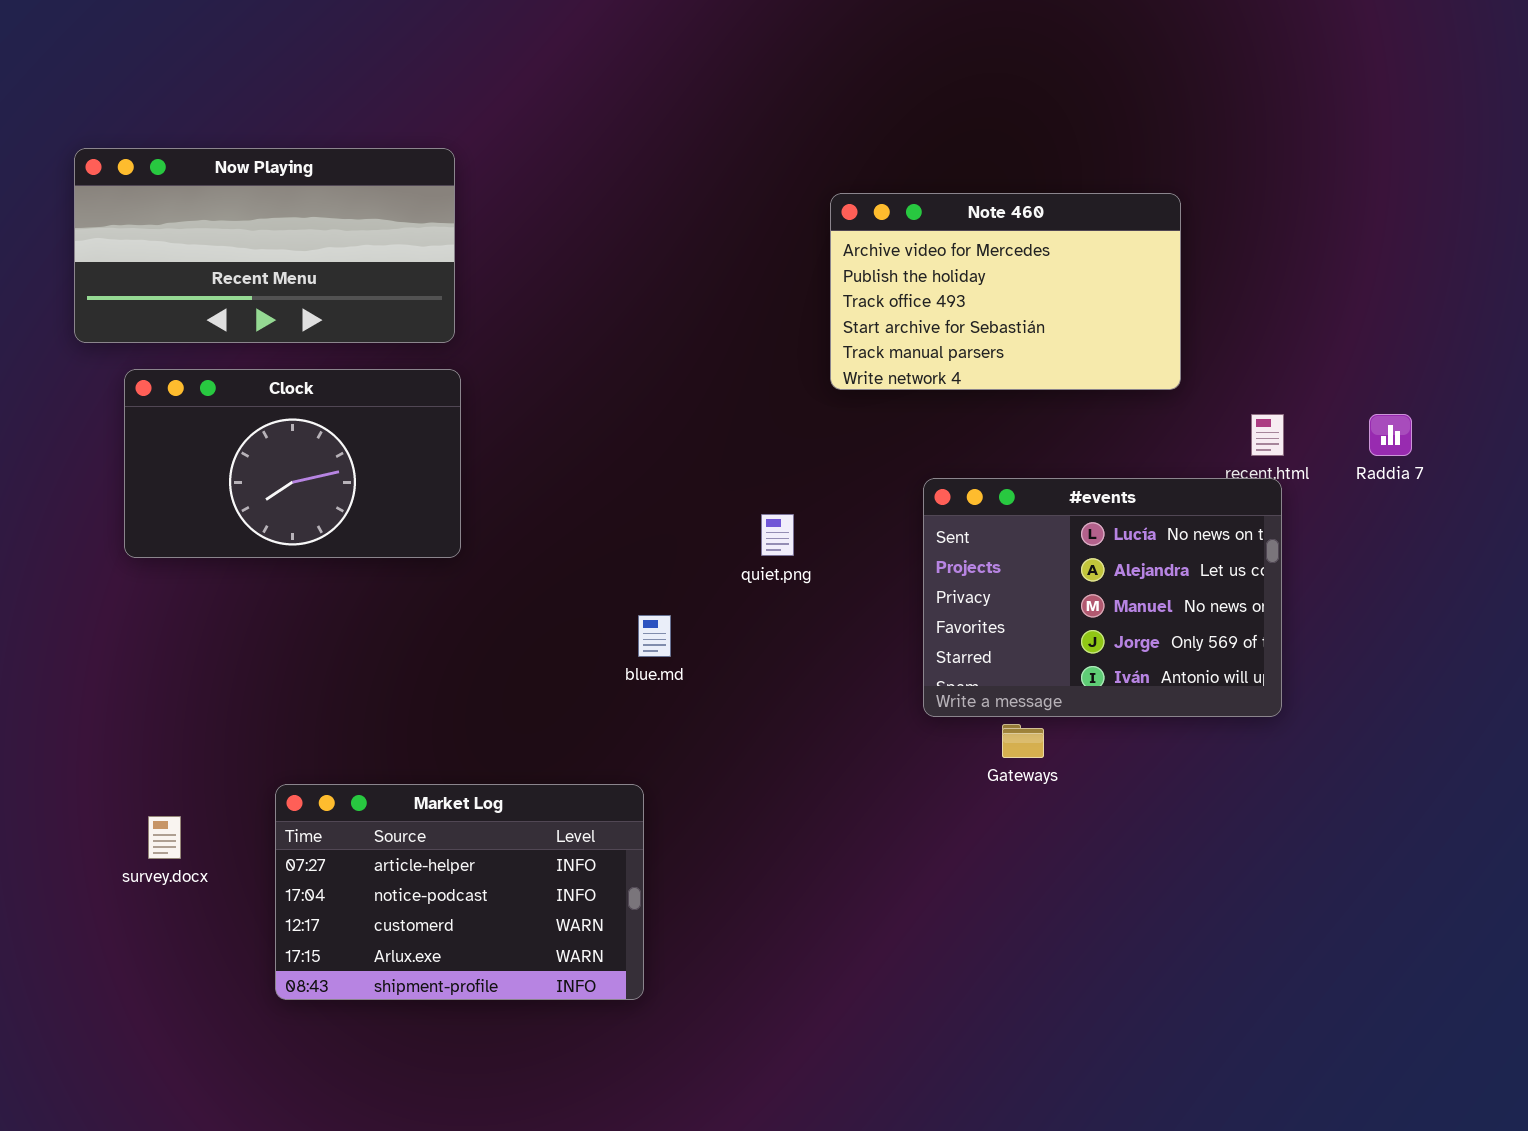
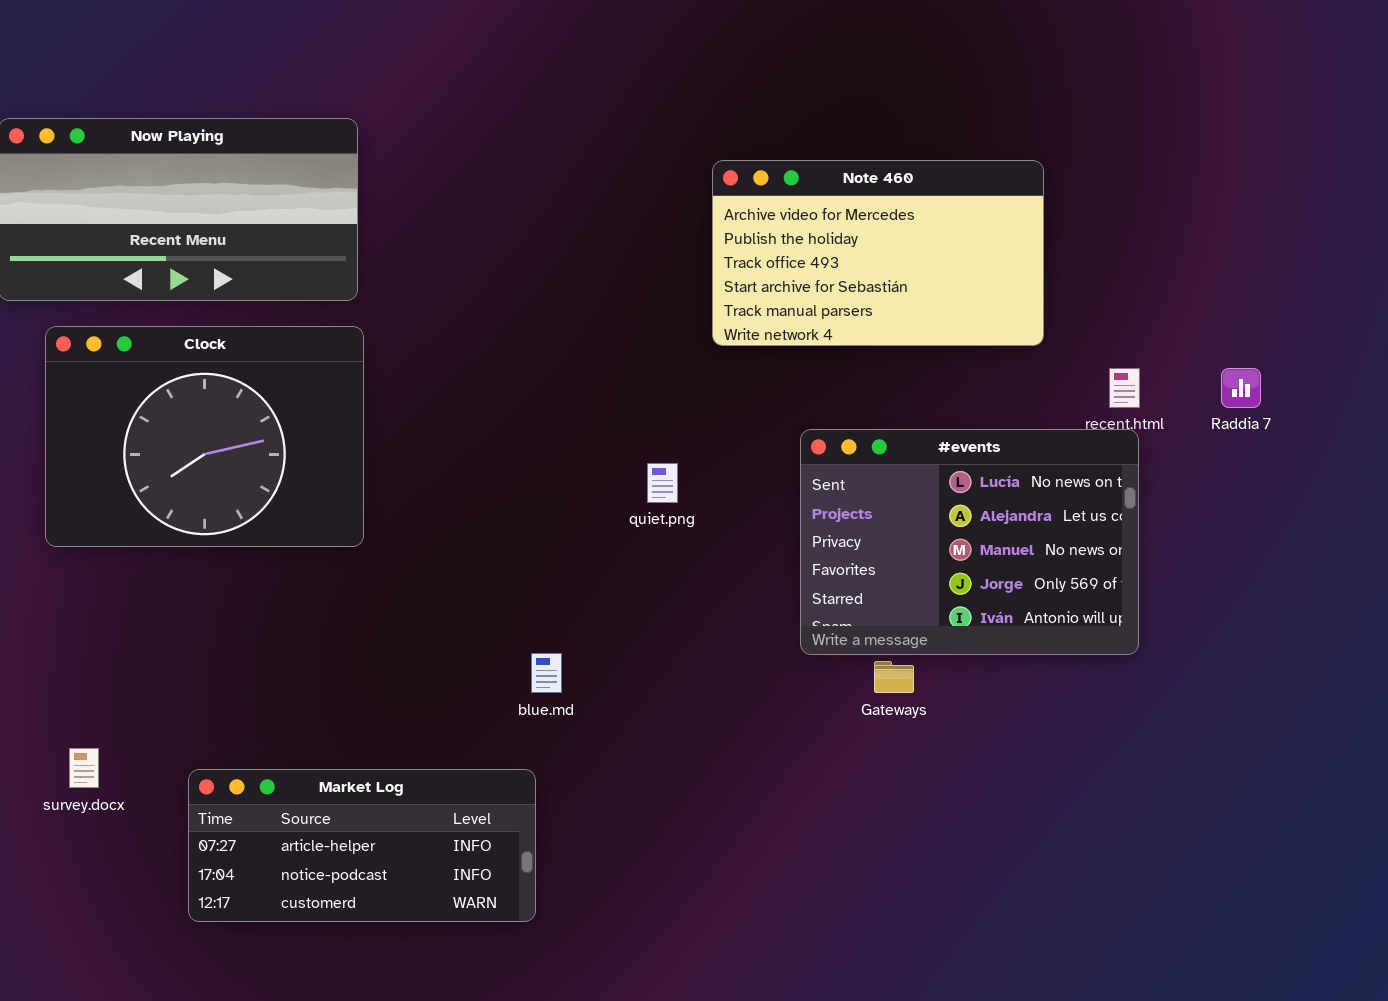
Clock: [124,369,461,558] -> [45,326,364,547], resized
blue.md: [638,615,671,657] -> [531,653,562,693], moved
Market Log: [275,784,644,1000] -> [188,769,536,922], resized

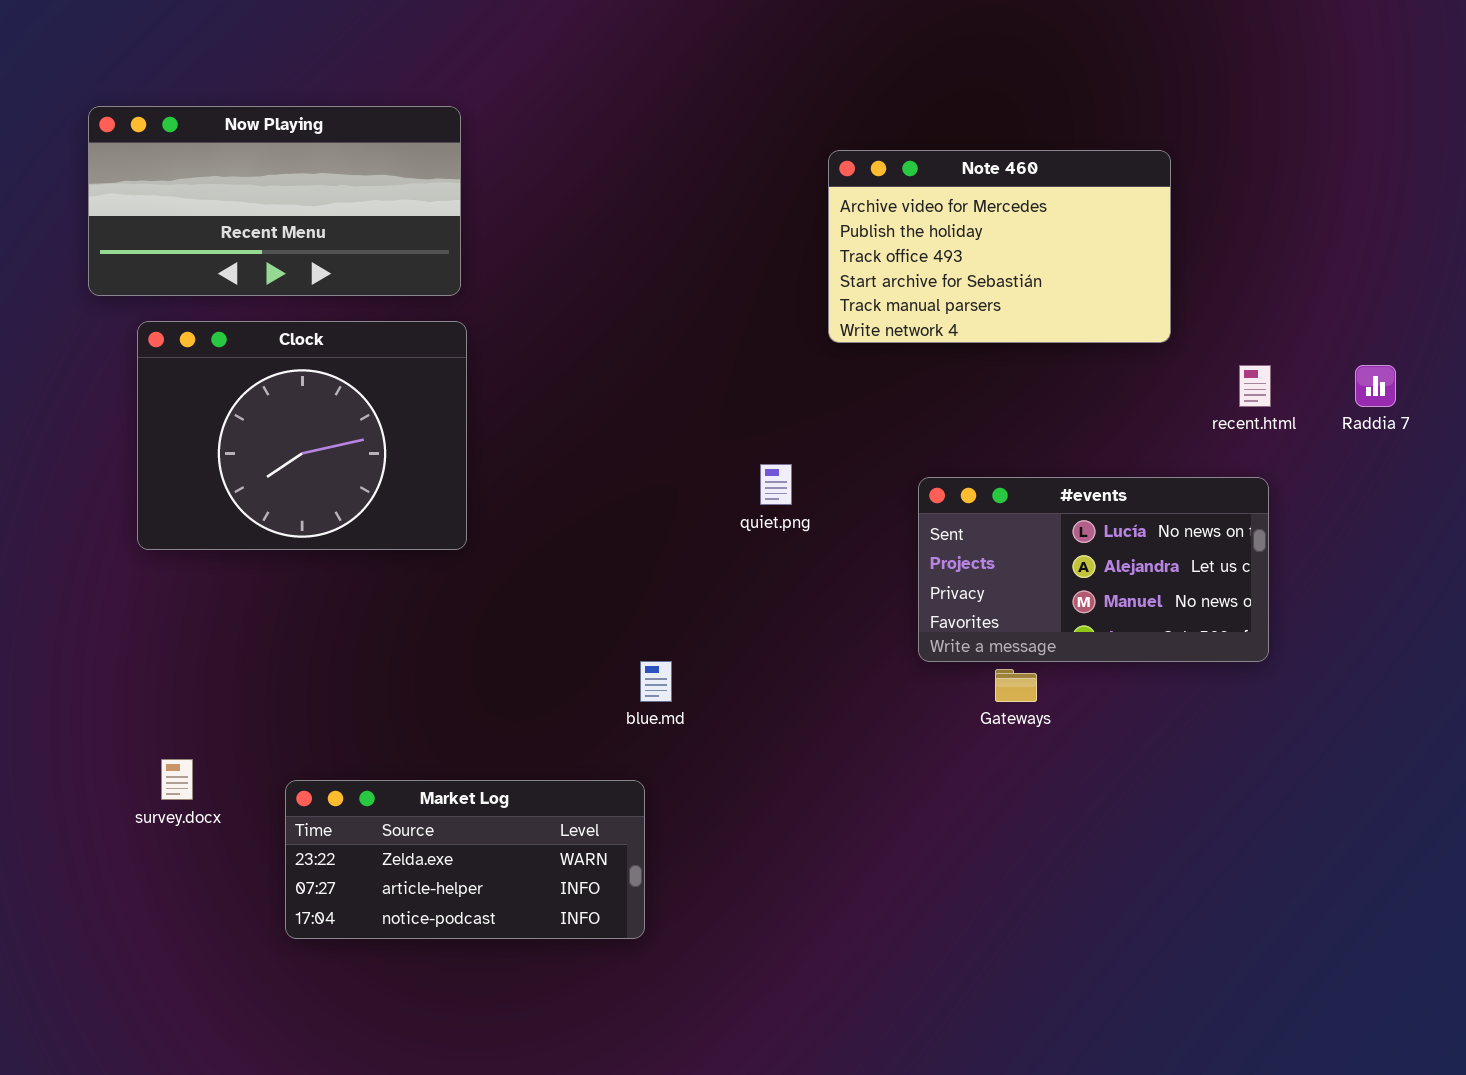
#events: [800,429,1139,655] -> [918,477,1269,662], resized
Market Log: [188,769,536,922] -> [285,780,645,939], scrolled up 1 row

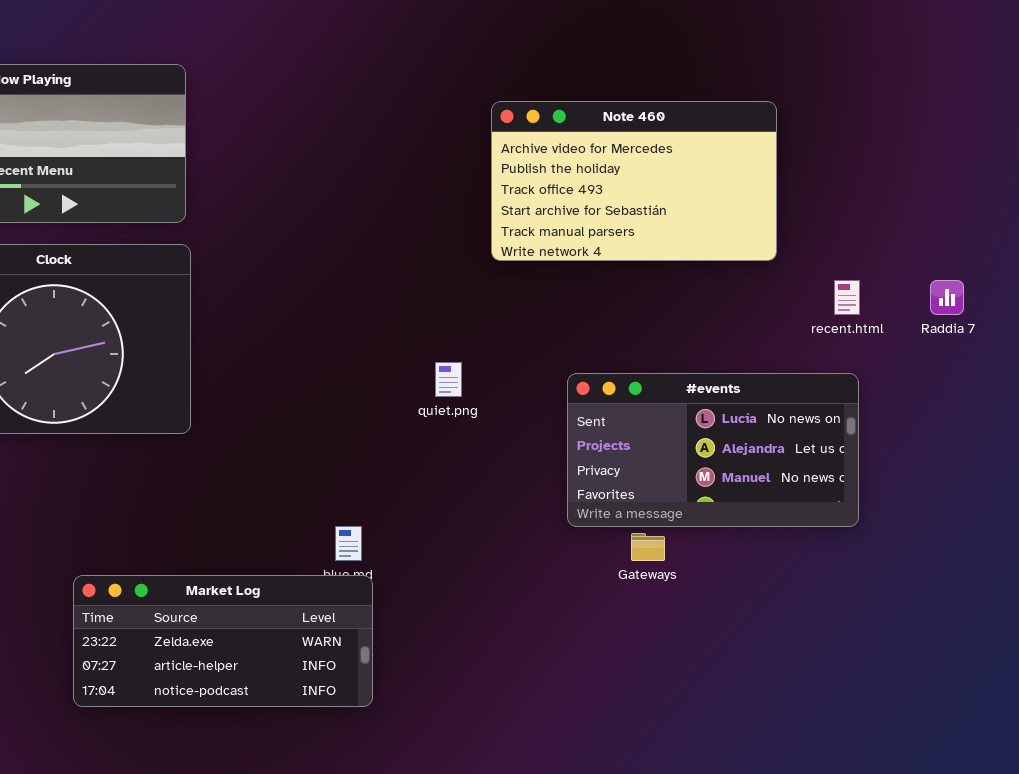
Market Log: [285,780,645,939] -> [73,575,373,707], moved

